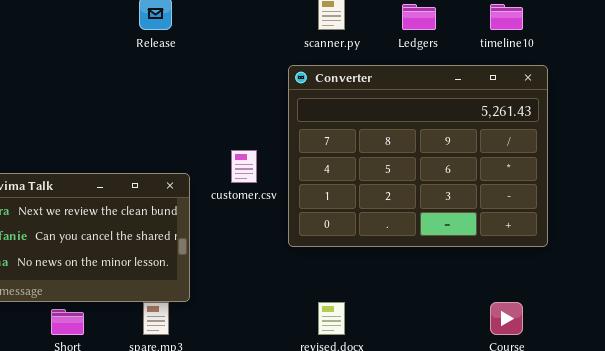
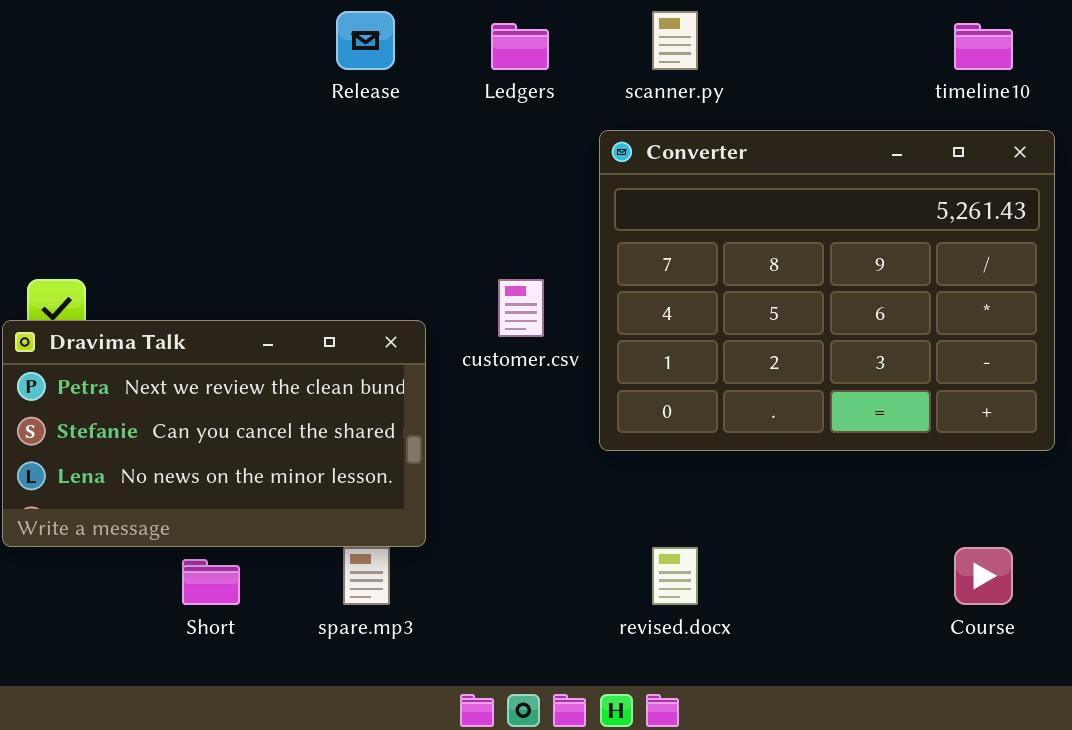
Ledgers: [402,4,436,30] -> [491,23,549,70], moved

